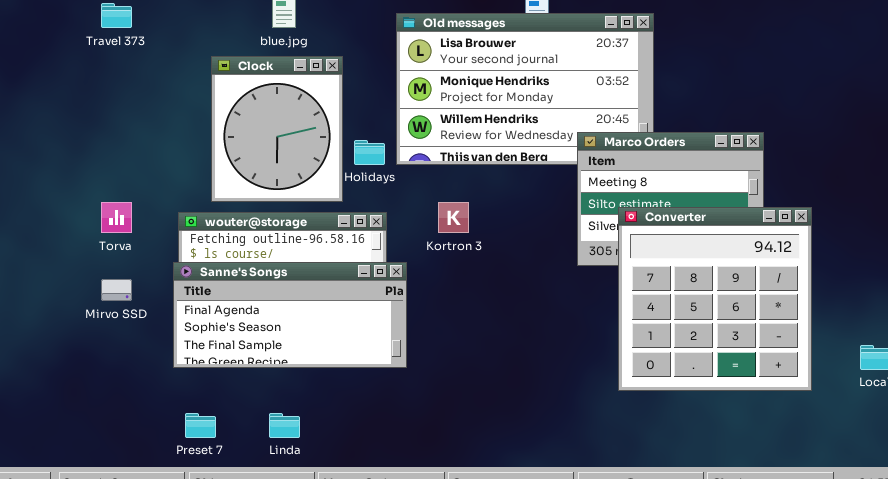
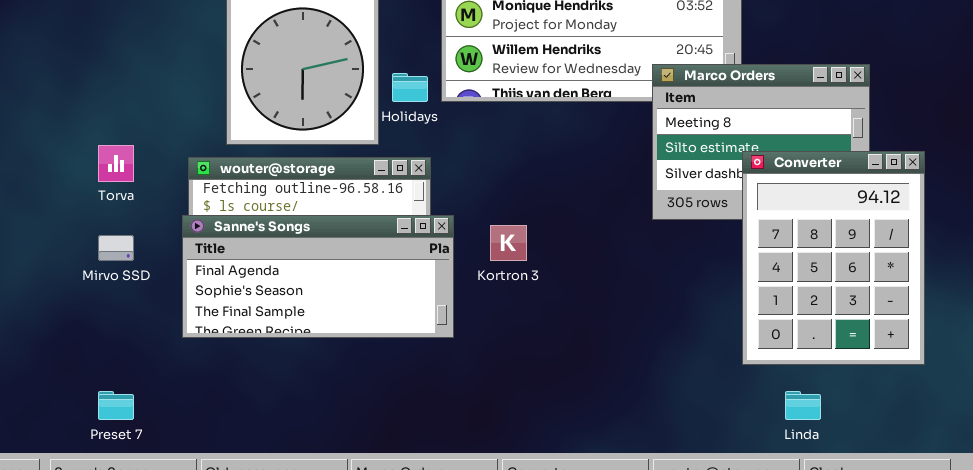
Kortron 3: [438,202,469,233] -> [490,225,527,261], moved
Converter: [618,207,812,391] -> [742,151,925,365], resized
Preset 7: [185,413,216,438] -> [98,391,134,420], moved
Linda: [269,413,300,438] -> [785,391,821,420], moved

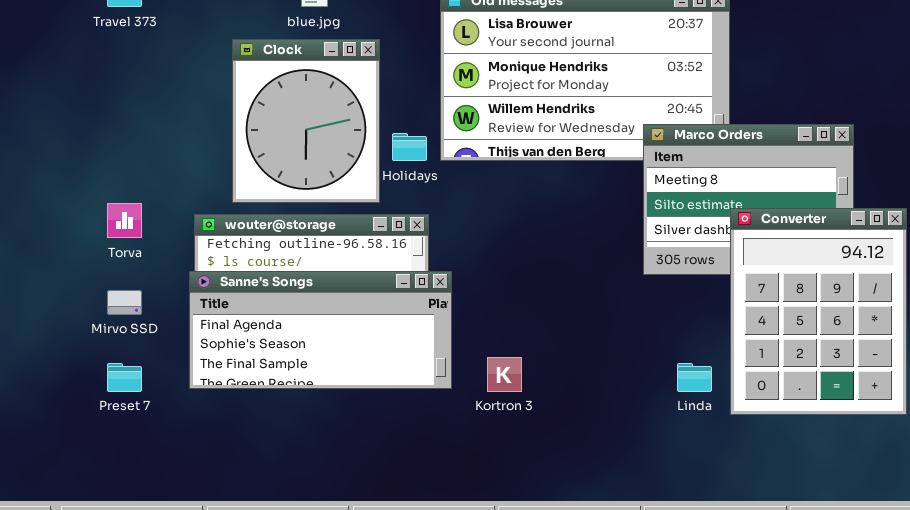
Kortron 3: [490,225,527,261] -> [487,357,522,392], moved
Preset 7: [98,391,134,420] -> [107,363,142,392], moved
Linda: [785,391,821,420] -> [677,363,712,392], moved

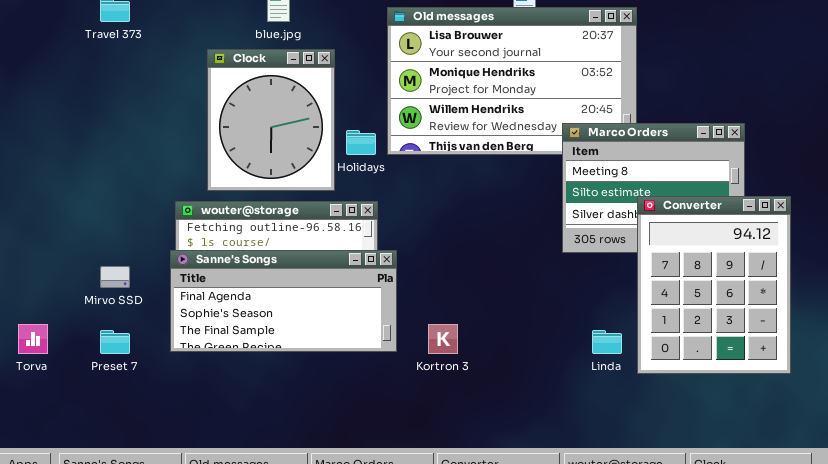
Torva: [107,203,142,238] -> [18,324,48,354], moved

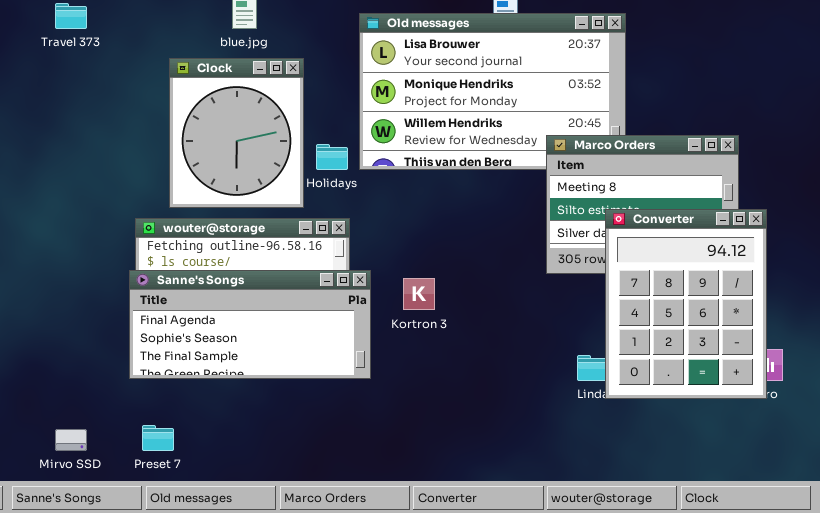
Converter: [637,196,791,374] -> [605,209,767,399], moved
Mirvo SSD: [100,266,130,288] -> [55,429,87,451], moved
Kortron 3: [428,324,458,354] -> [403,278,435,310], moved
Preset 7: [100,330,130,354] -> [142,425,174,451], moved

